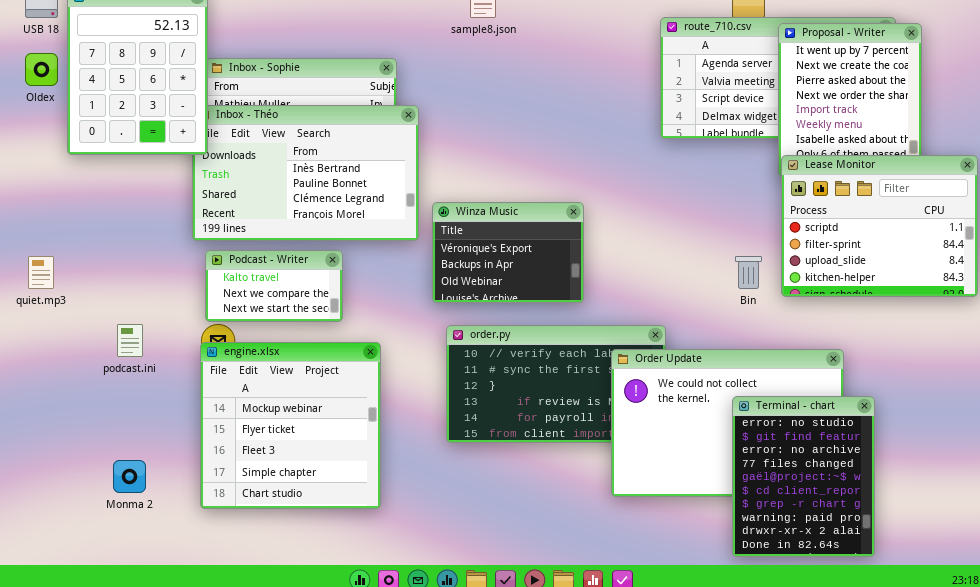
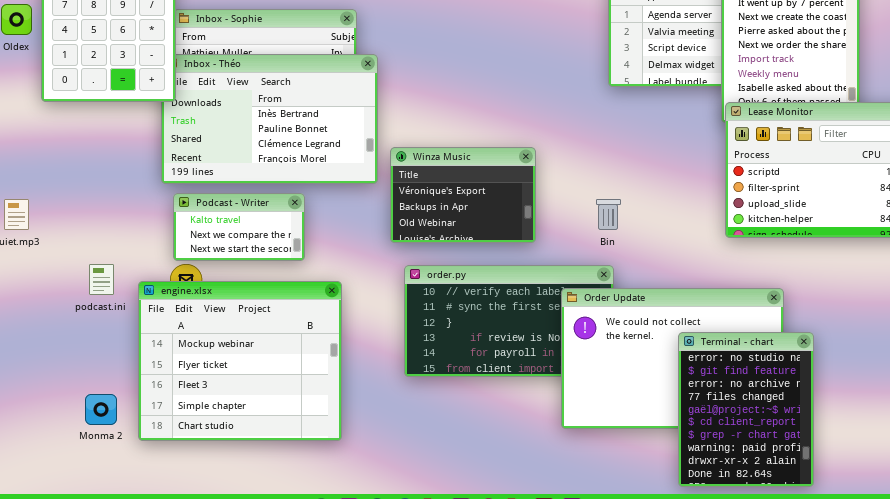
Bin: [735,256,762,289] -> [596,199,621,230], moved
engine.xlsx: [200,342,381,509] -> [138,281,342,441], resized

